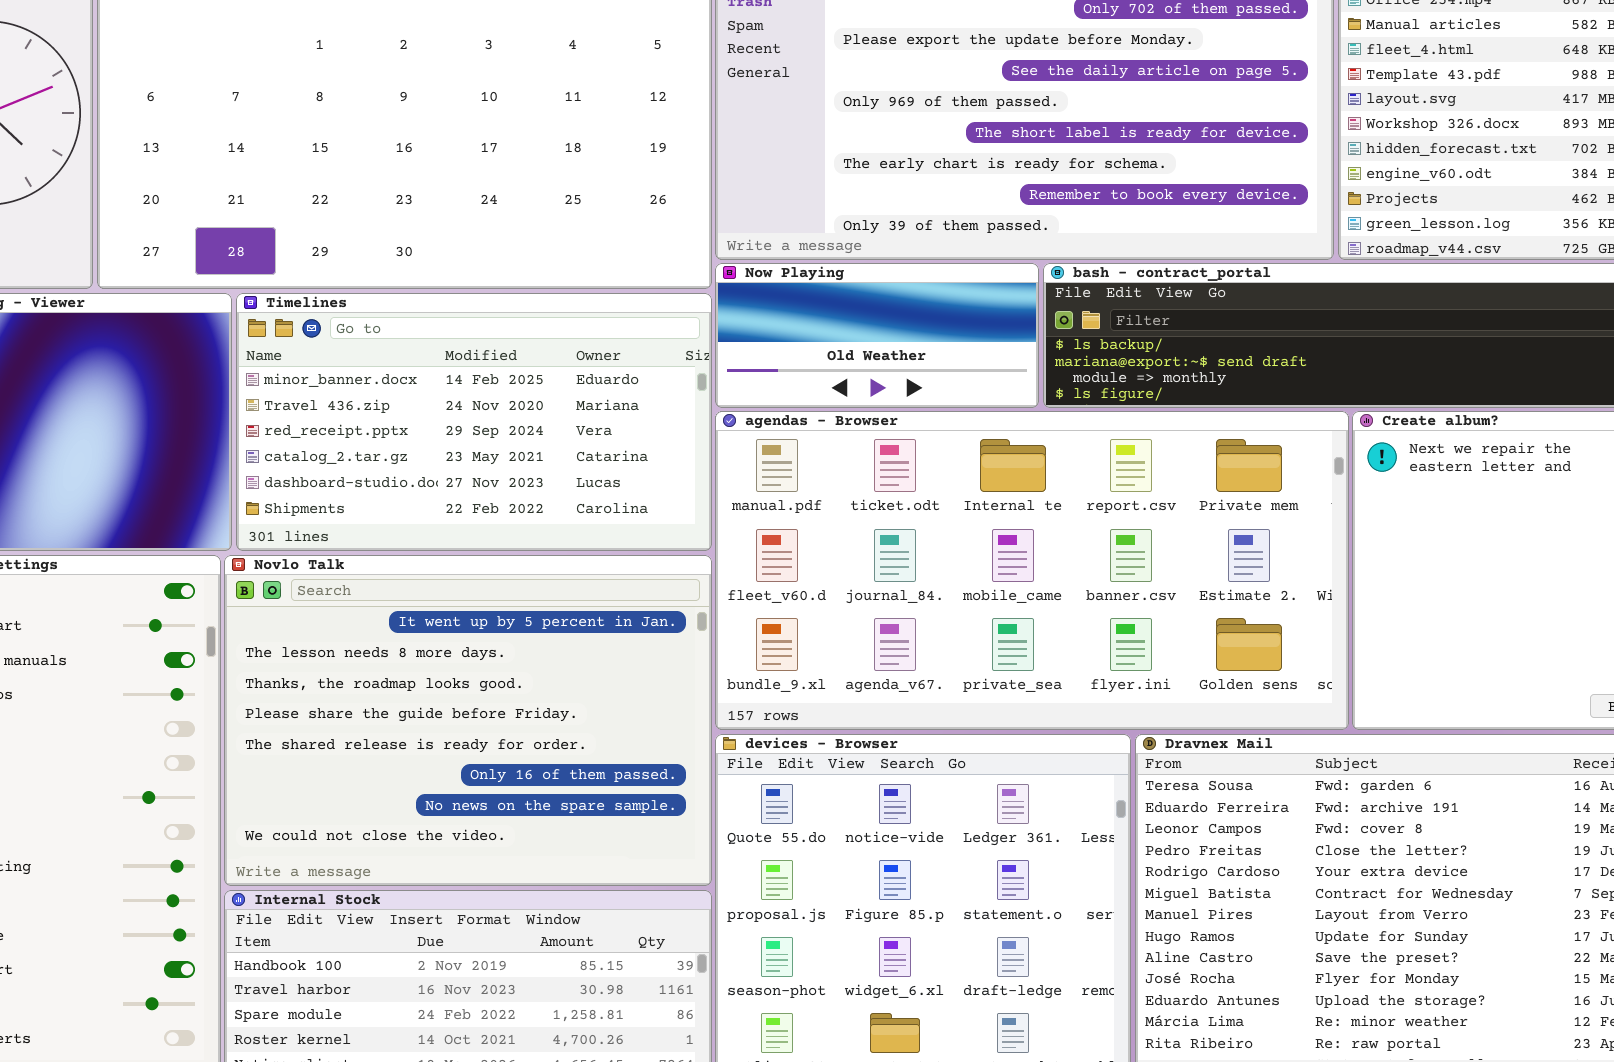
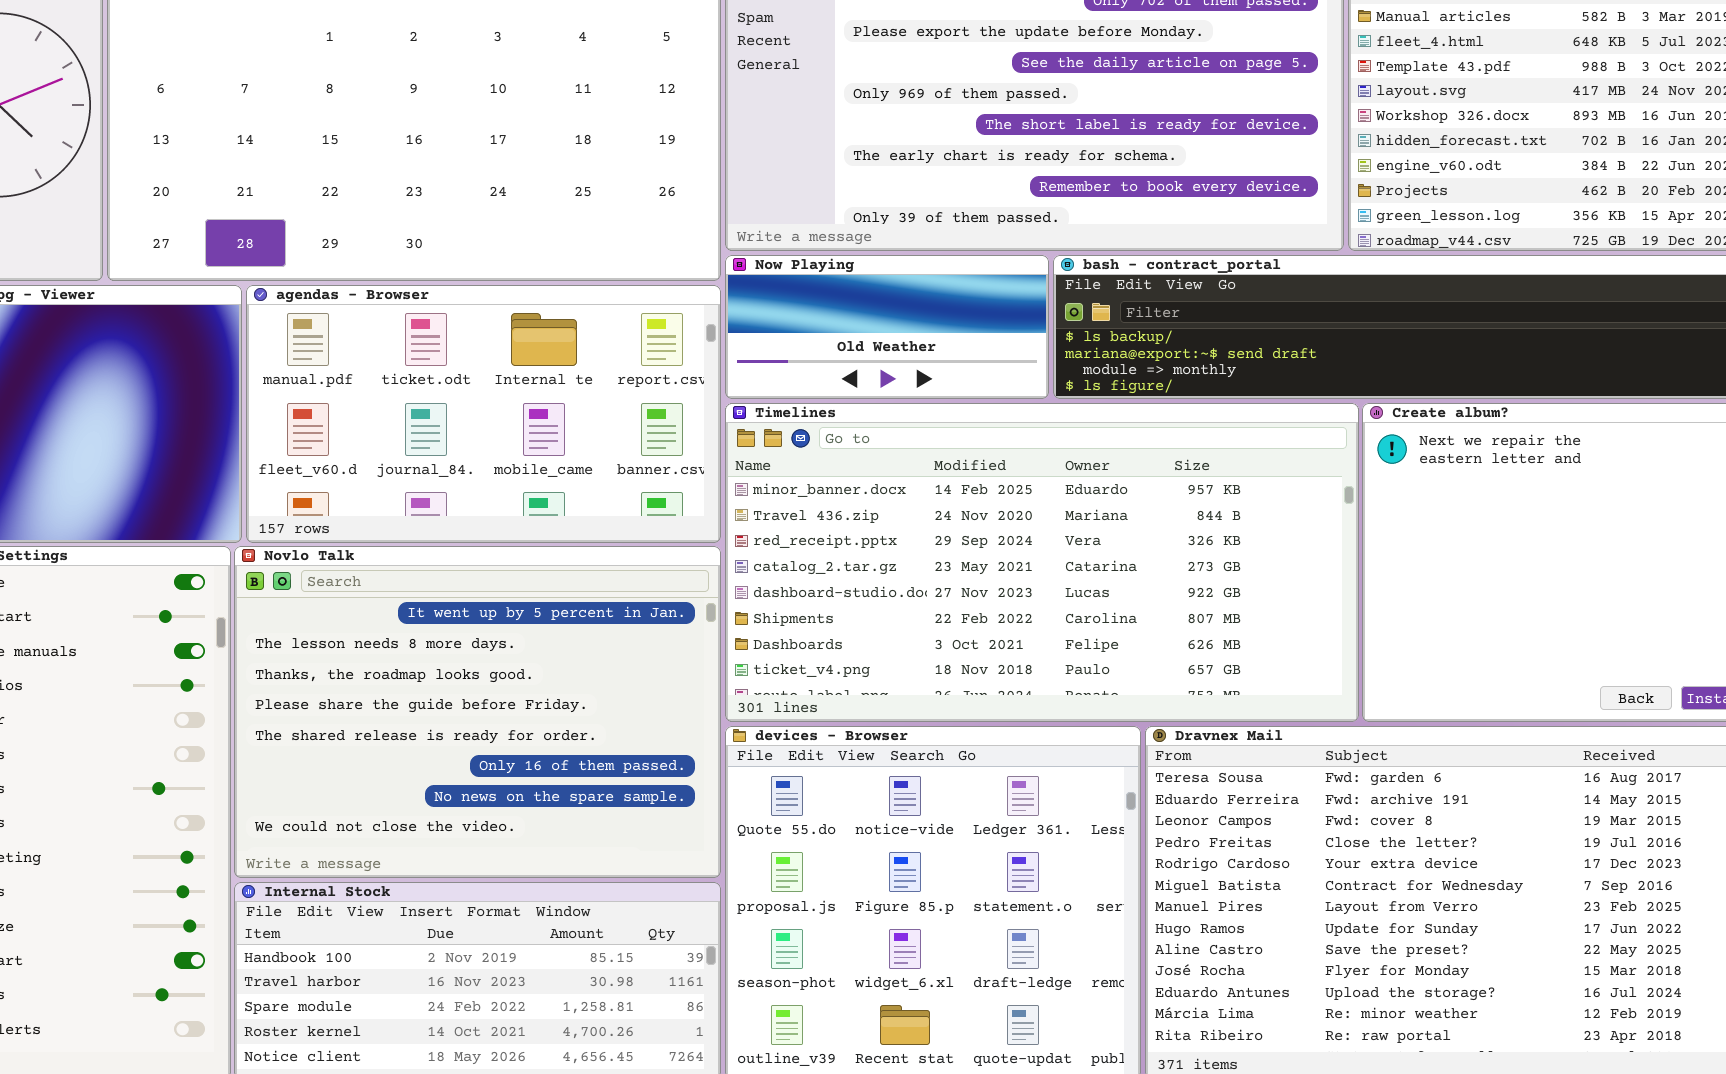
Timelines: [236,293,712,551] -> [725,403,1359,722], moved, resized
agendas - Browser: [715,411,1349,730] -> [246,285,721,543], moved, resized

